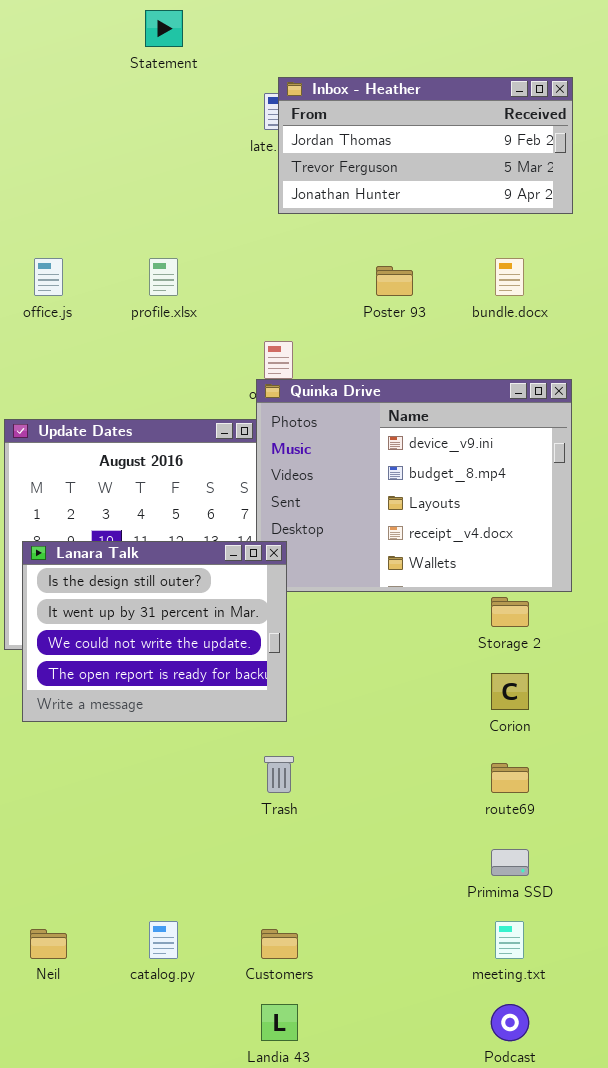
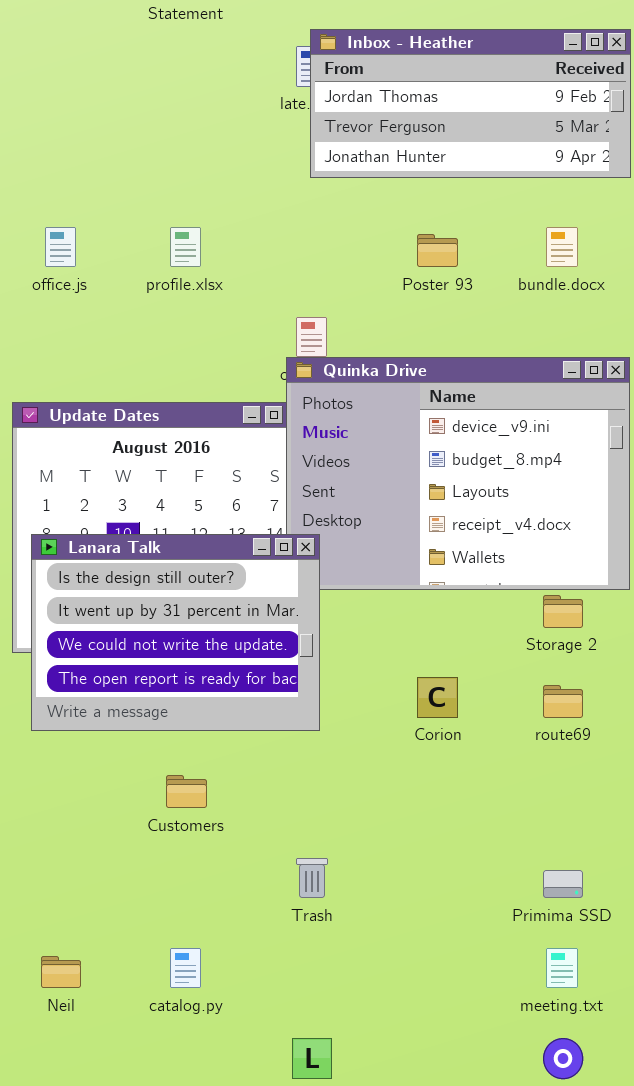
Corion: [491,673,529,710] -> [417,677,458,718], moved
Trash: [264,756,294,793] -> [296,858,328,898], moved
route69: [491,763,529,793] -> [543,685,583,718], moved
Customers: [261,929,298,959] -> [166,775,207,808], moved

